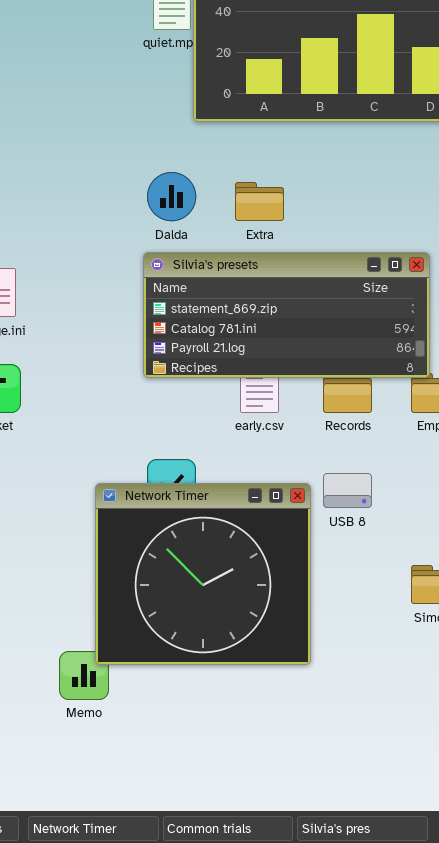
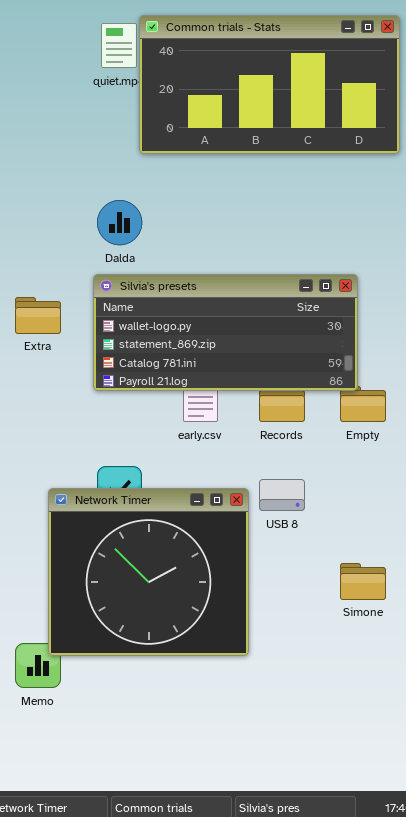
Extra: [235,182,284,221] -> [15,297,61,334], moved
Silvia's presets: [143,252,430,378] -> [93,274,358,391], scrolled up 1 row

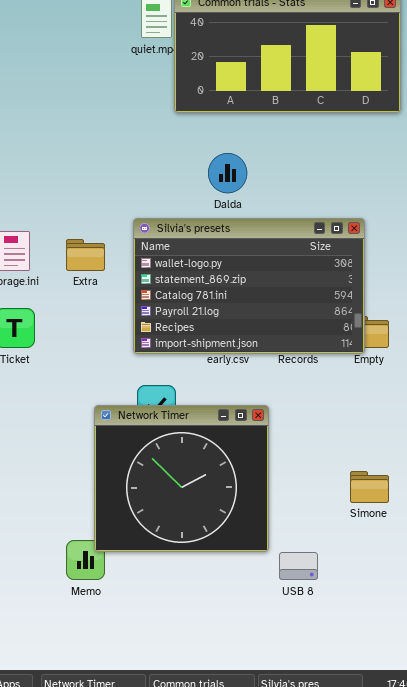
Dalda: [97,200,142,245] -> [208,153,247,193], moved
Silvia's presets: [93,274,358,391] -> [133,218,365,354], resized
USB 8: [259,479,305,511] -> [279,552,318,580], moved

